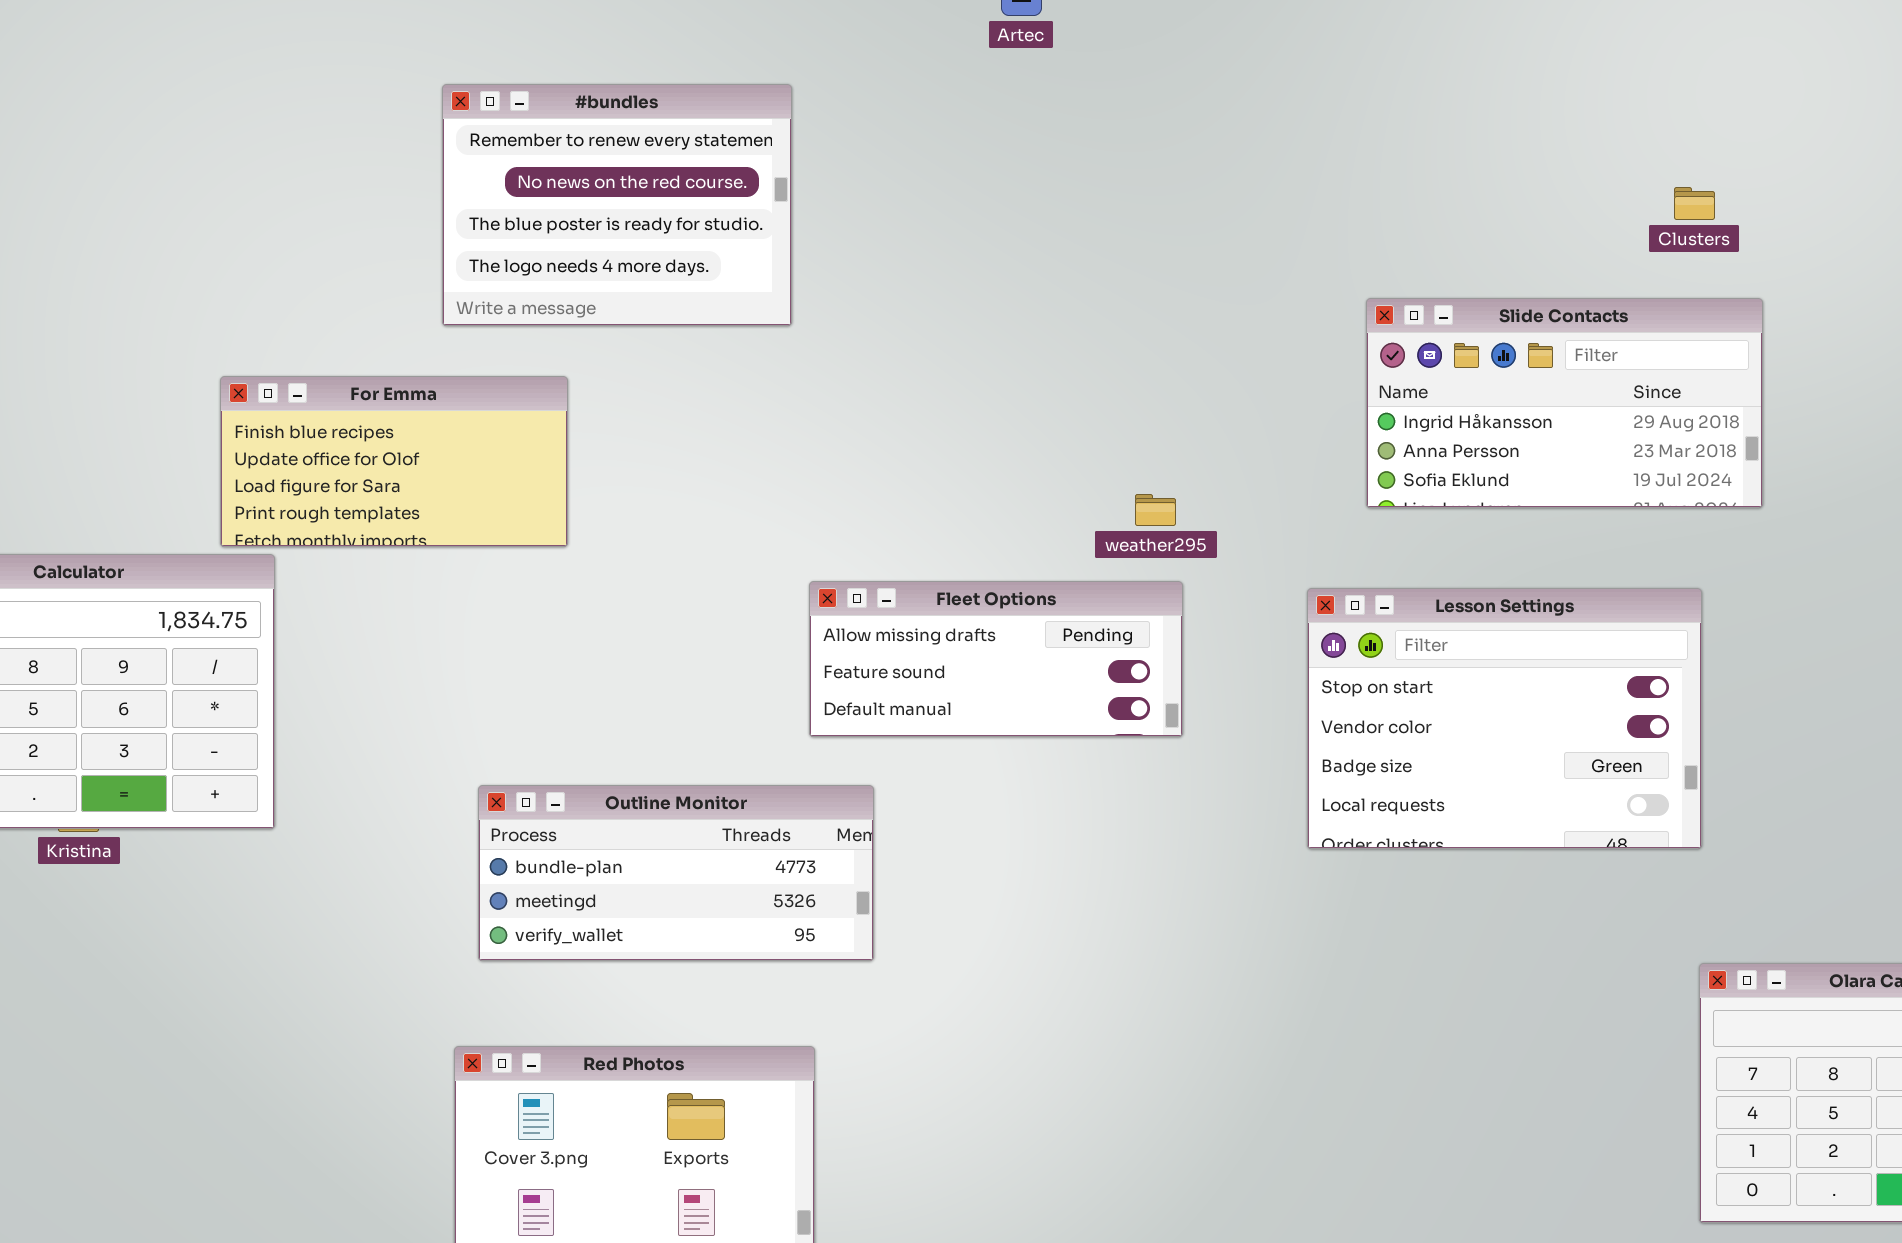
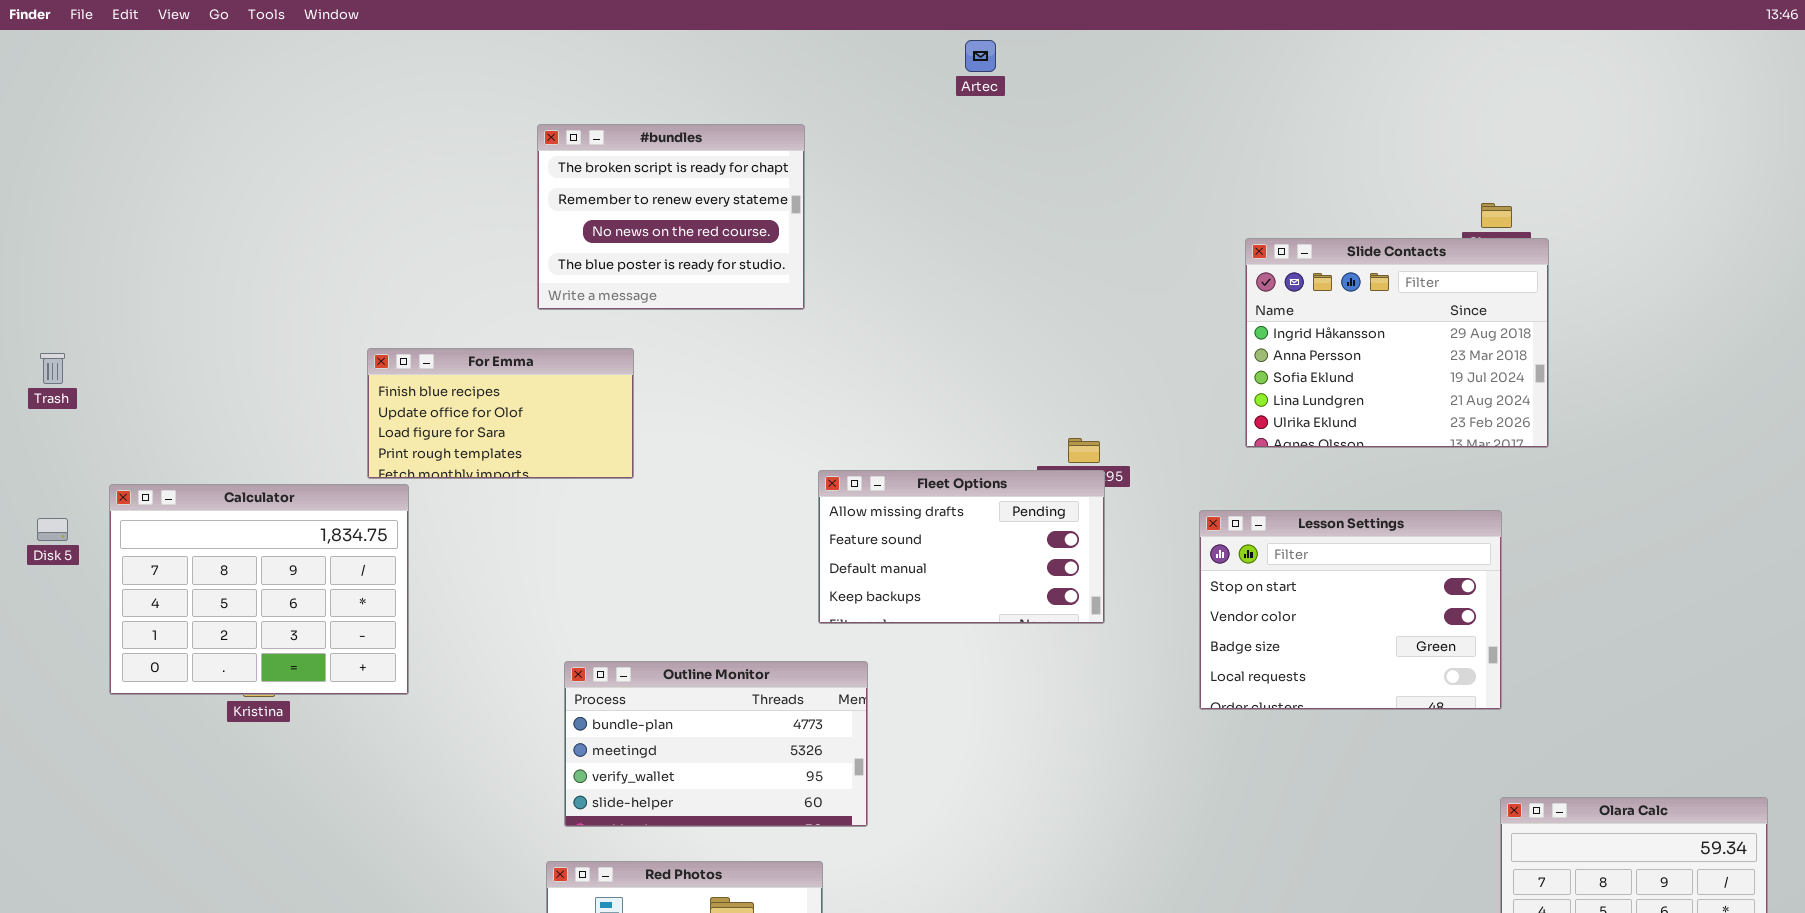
#bundles: [442,84,792,326] -> [537,124,805,310], scrolled up 1 row
Slide Contacts: [1366,298,1763,508] -> [1245,238,1549,448], resized
Fleet Options: [809,581,1183,737] -> [818,470,1105,624], resized
Outline Monitor: [478,785,874,961] -> [564,661,868,827], resized

